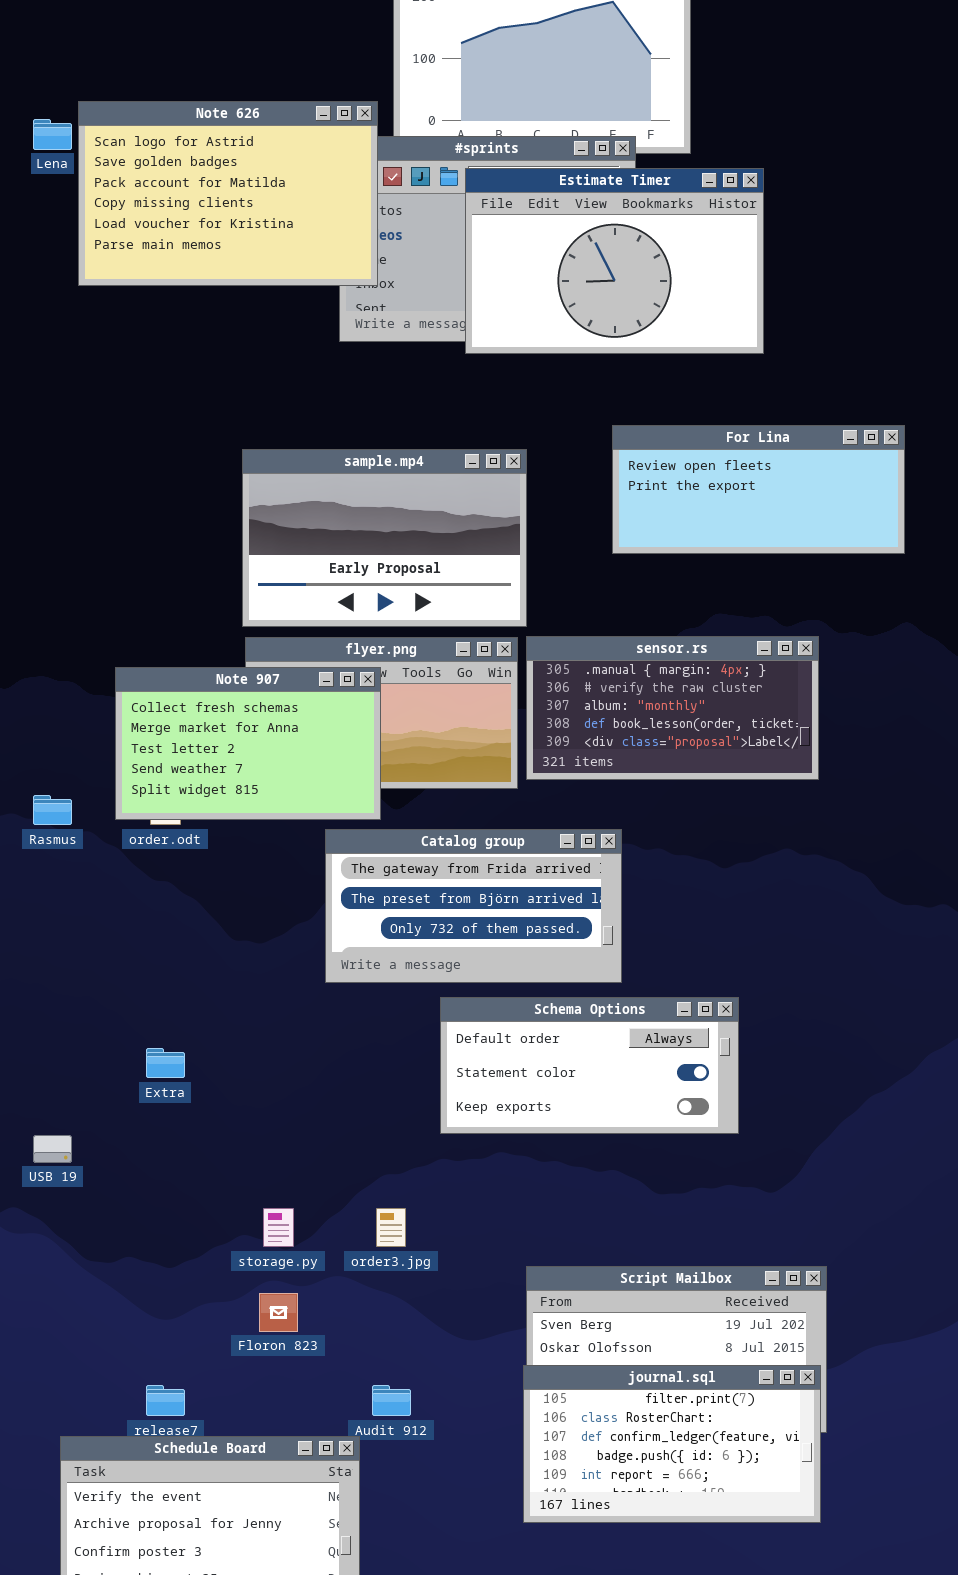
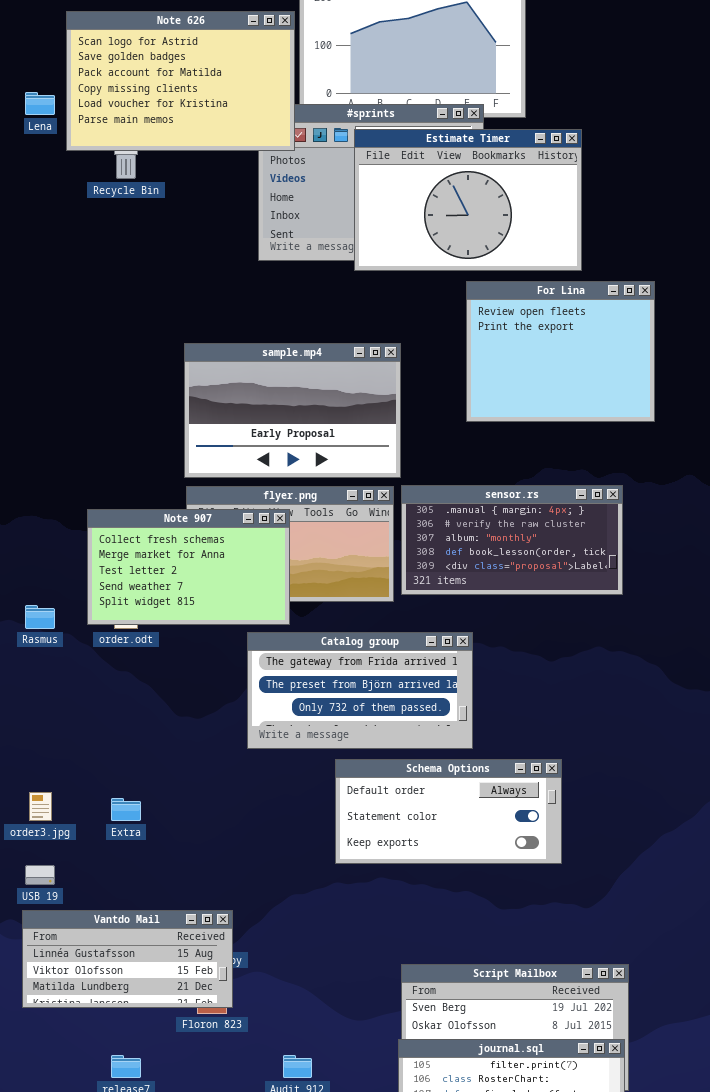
Note 626: [78,101,378,286] -> [66,11,295,151], moved
For Lina: [612,425,905,554] -> [466,281,655,422], resized
Vantdo Mail: none -> [22,910,233,1008], opened
order3.jpg: [376,1208,406,1247] -> [29,792,52,821], moved

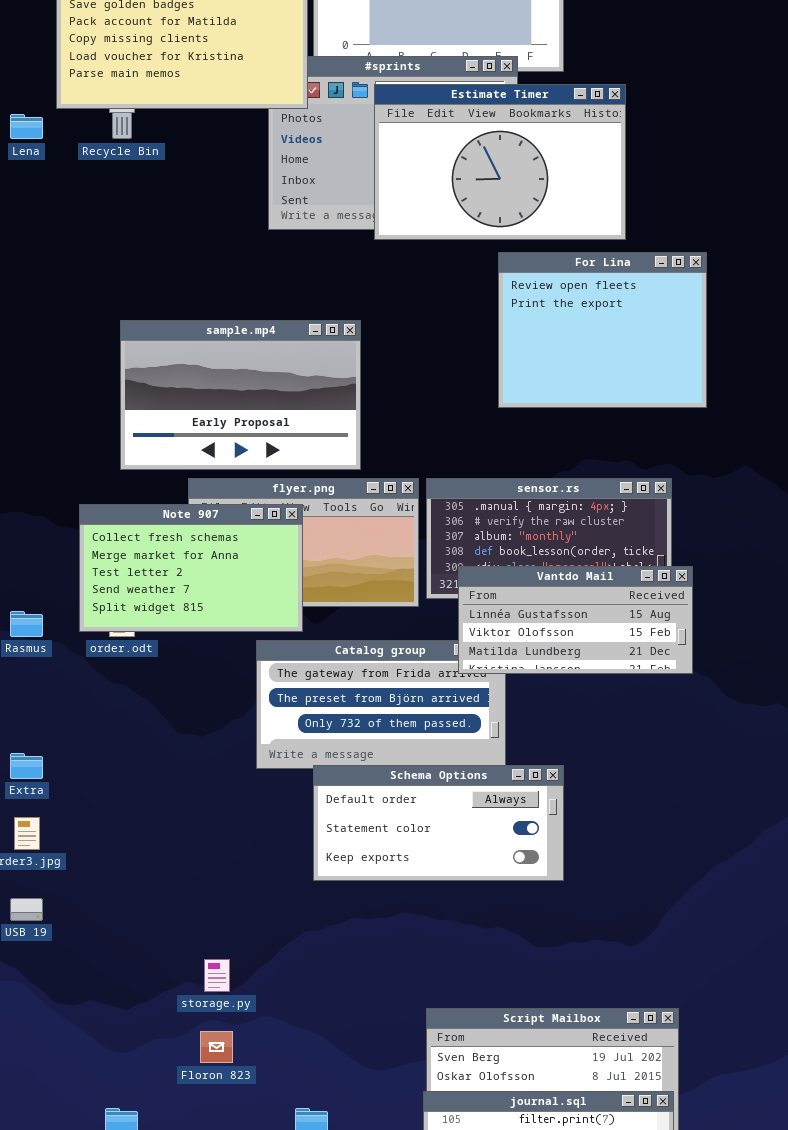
Lena: [25,92,55,115] -> [10,114,43,139], moved
sample.mp4: [184,343,401,478] -> [120,320,361,470], moved
Schema Options: [335,759,562,864] -> [313,765,564,881], moved
Extra: [111,798,141,821] -> [10,753,43,779], moved
Vantdo Mail: [22,910,233,1008] -> [458,566,693,674], moved

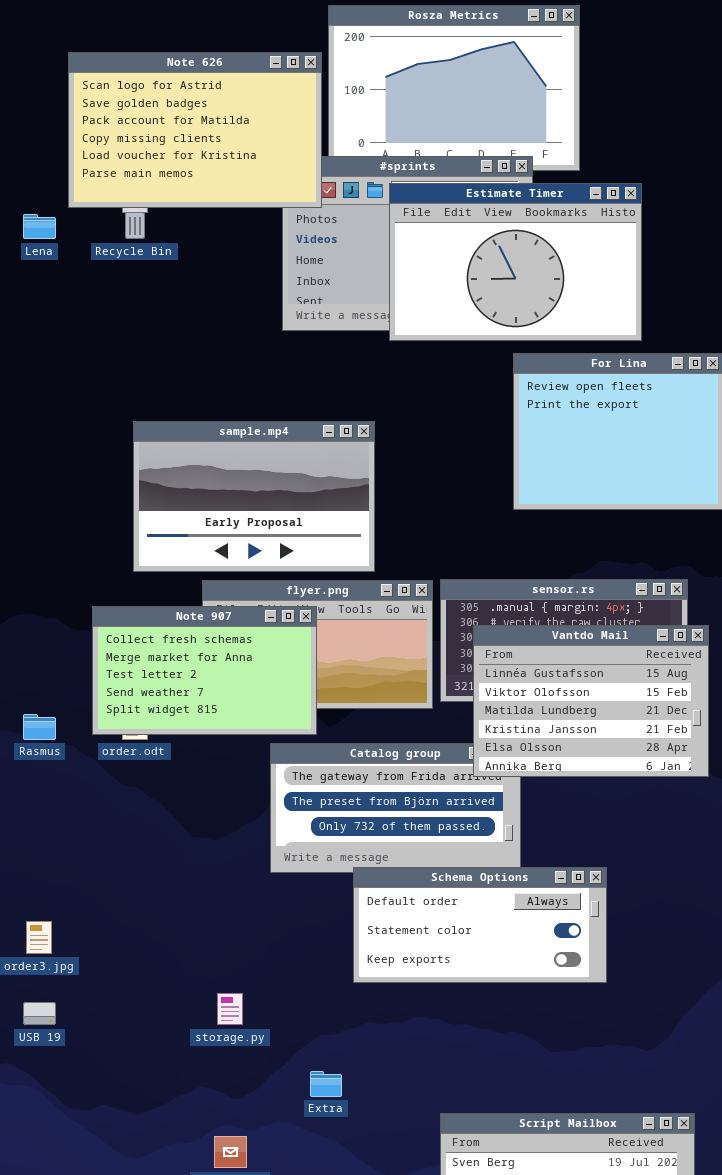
Vantdo Mail: [458,566,693,674] -> [473,625,709,777], resized
Extra: [10,753,43,779] -> [310,1071,342,1097], moved
Schema Options: [313,765,564,881] -> [353,867,607,983], moved
storage.py: [204,959,230,992] -> [217,993,243,1025], moved

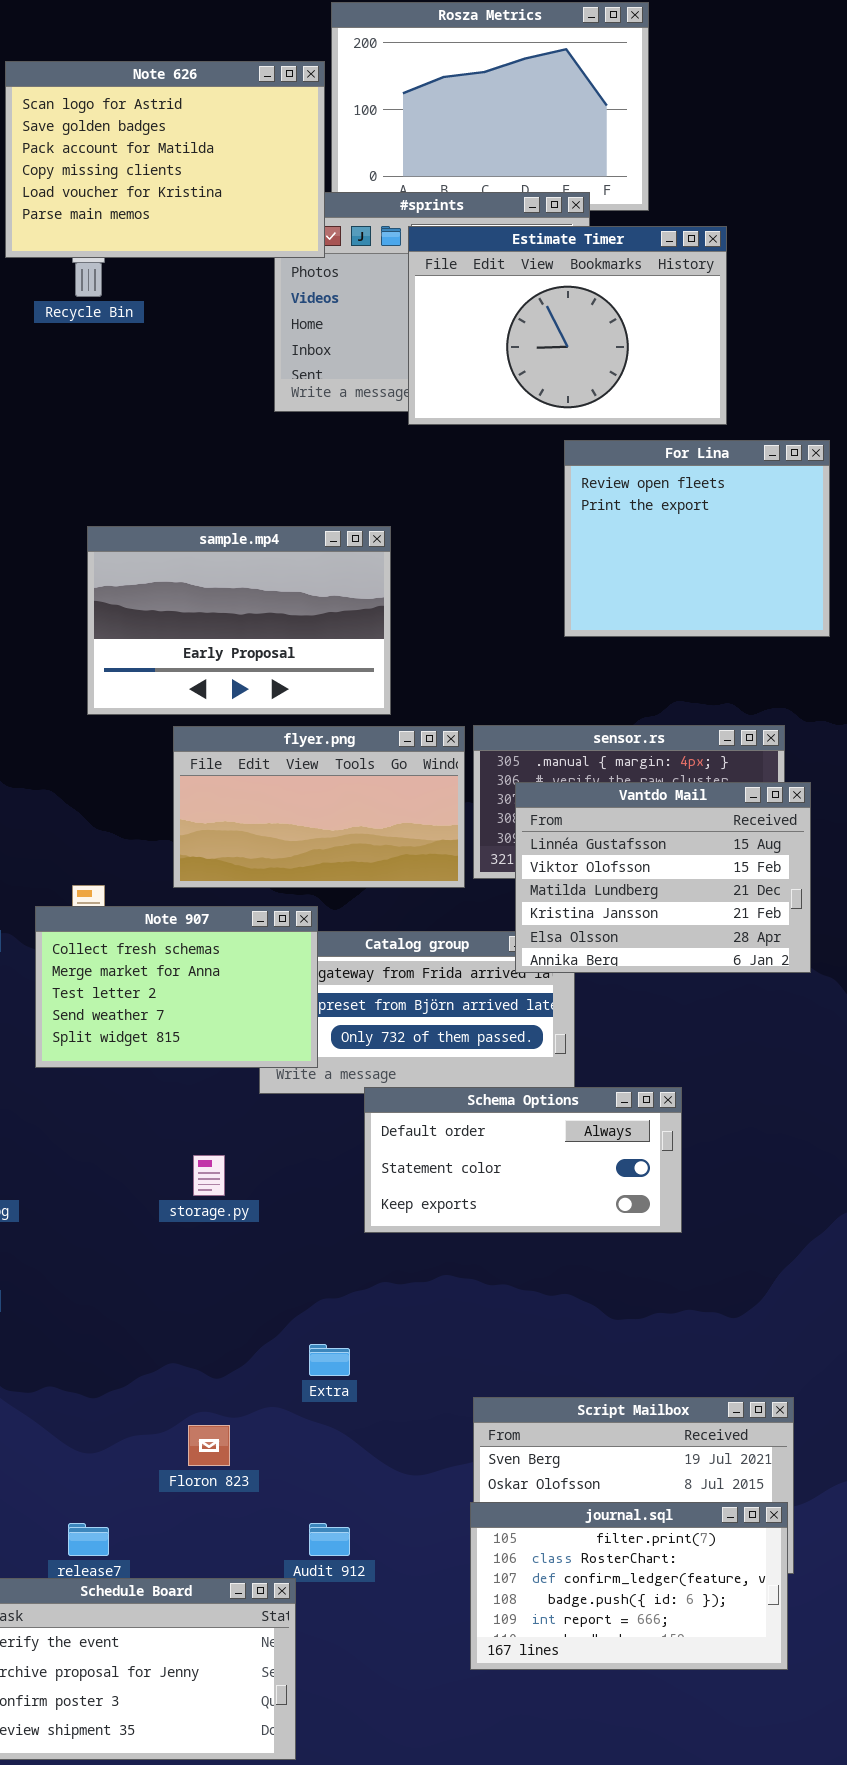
Note 907: [92,606,317,735] -> [35,906,318,1068], moved
storage.py: [217,993,243,1025] -> [193,1155,225,1196], moved

